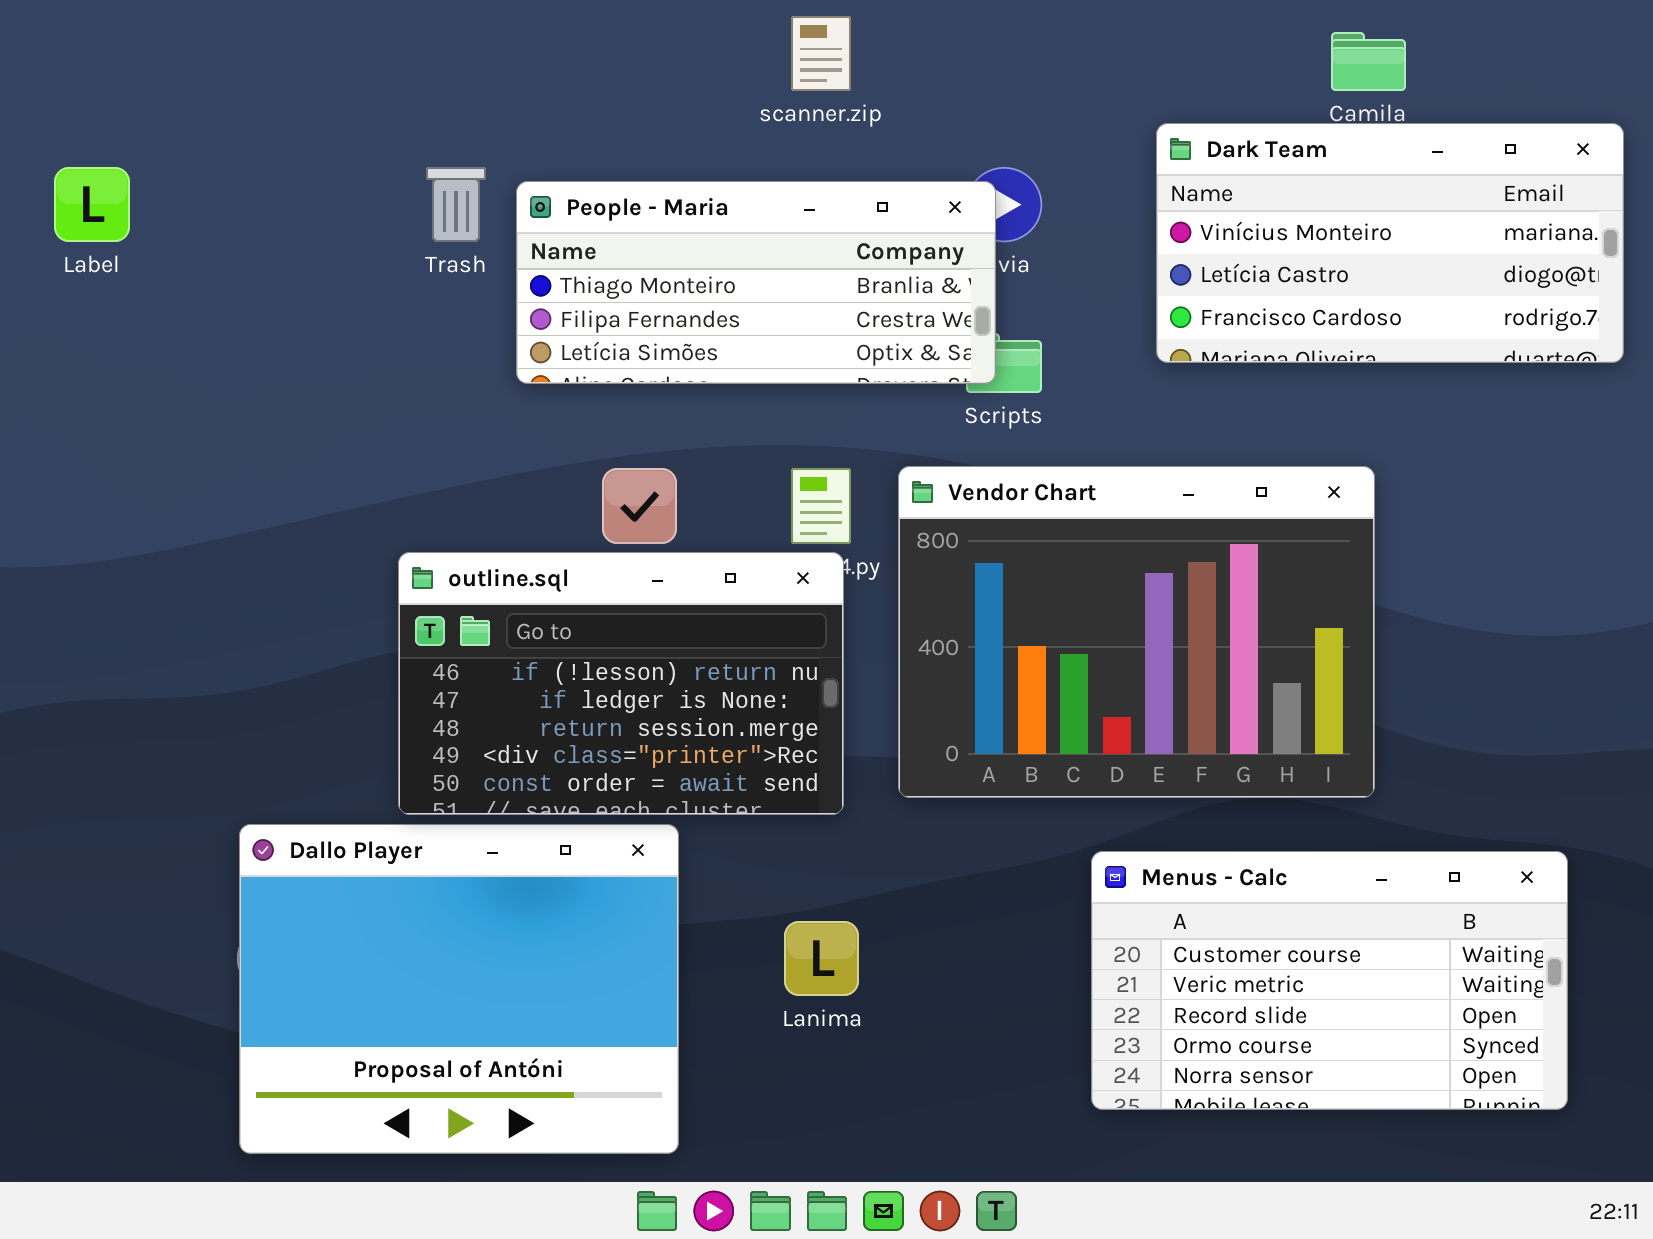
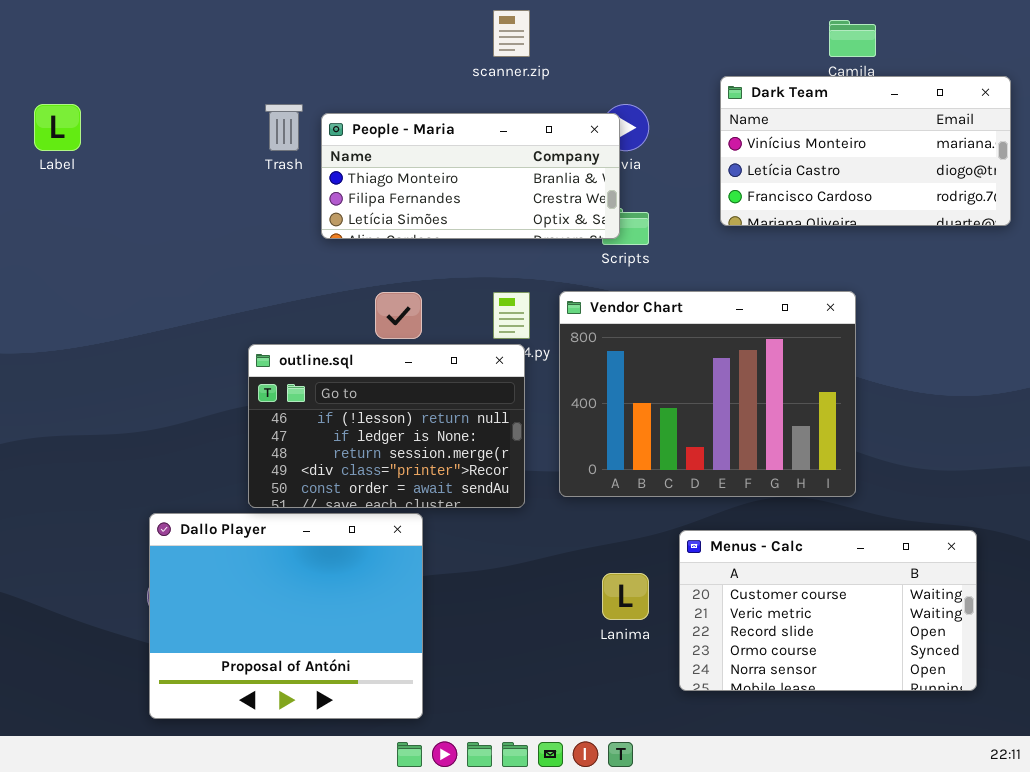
Lanima: [784,921,859,996] -> [602,573,649,620], moved

